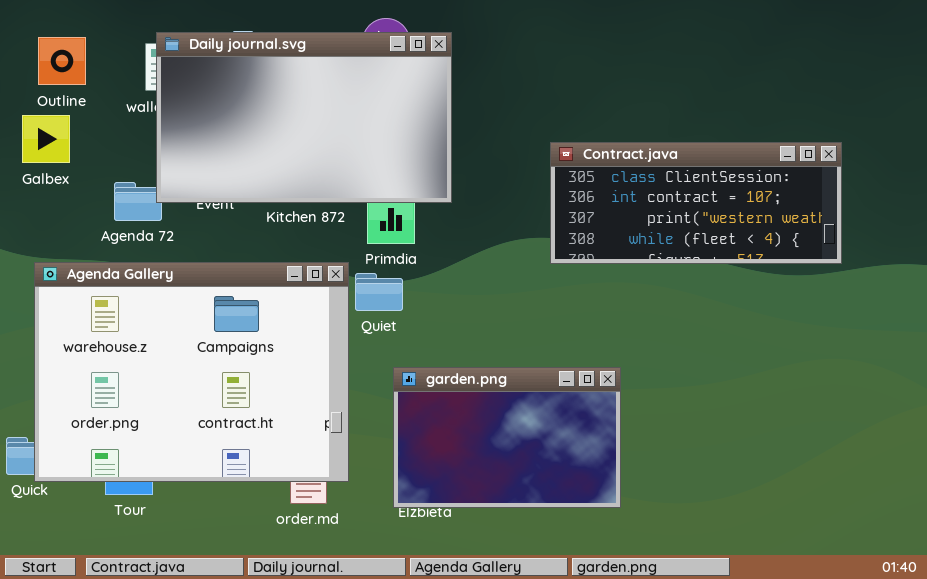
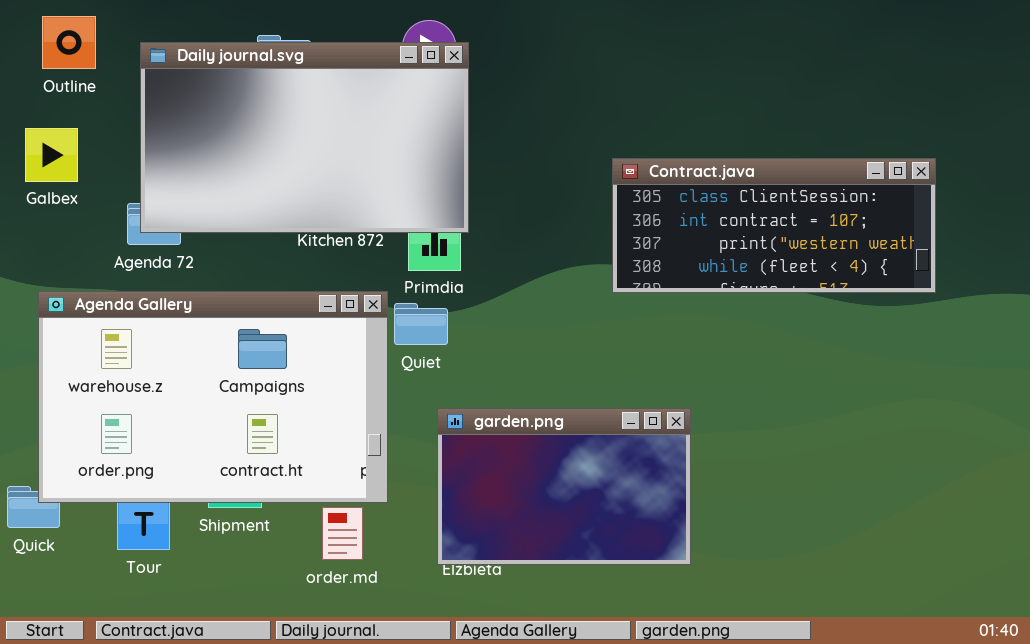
Daily journal.svg: [156,32,452,203] -> [140,42,469,233], moved
Outline: [38,37,86,85] -> [42,16,96,69], moved
Agenda Gallery: [34,262,349,482] -> [38,291,388,503], resized

